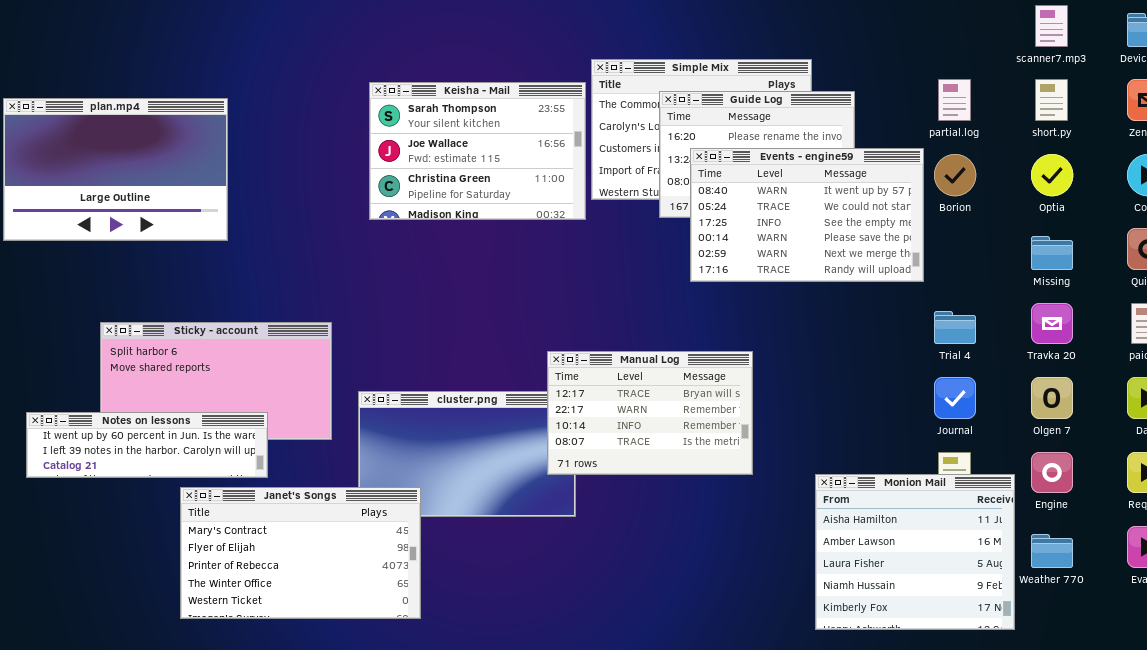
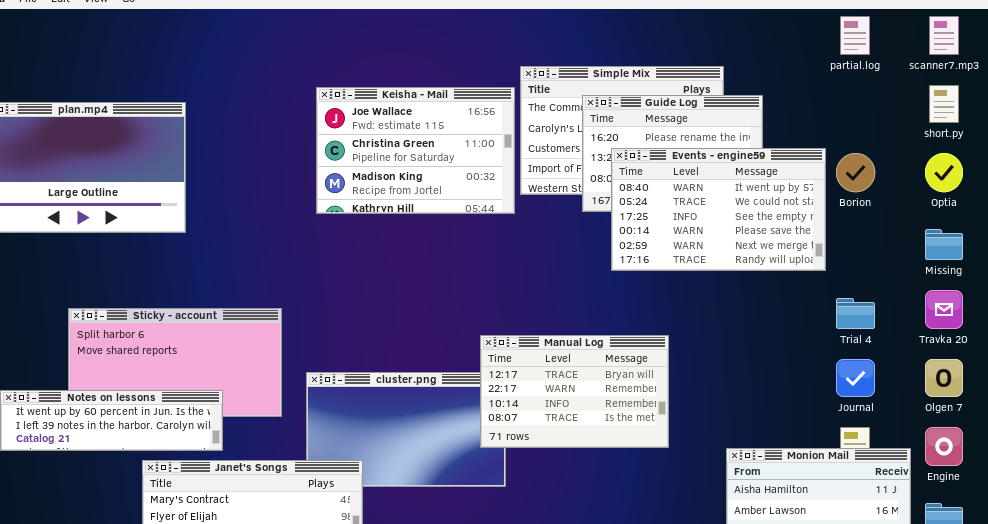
partial.log: [938,79,971,121] -> [840,16,870,55], moved
Keisha - Mail: [369,82,586,220] -> [316,87,515,214], scrolled down 1 row

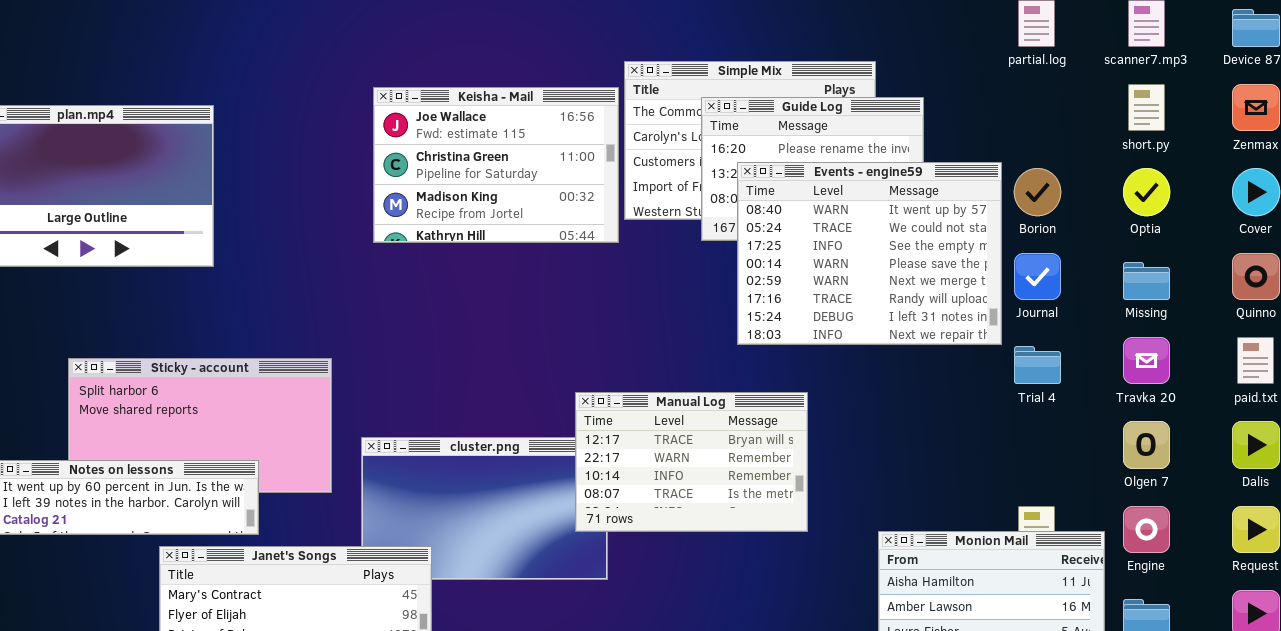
Events - engine59: [611,148,826,271] -> [737,162,1002,345], resized
Journal: [836,359,875,397] -> [1014,253,1061,300], moved

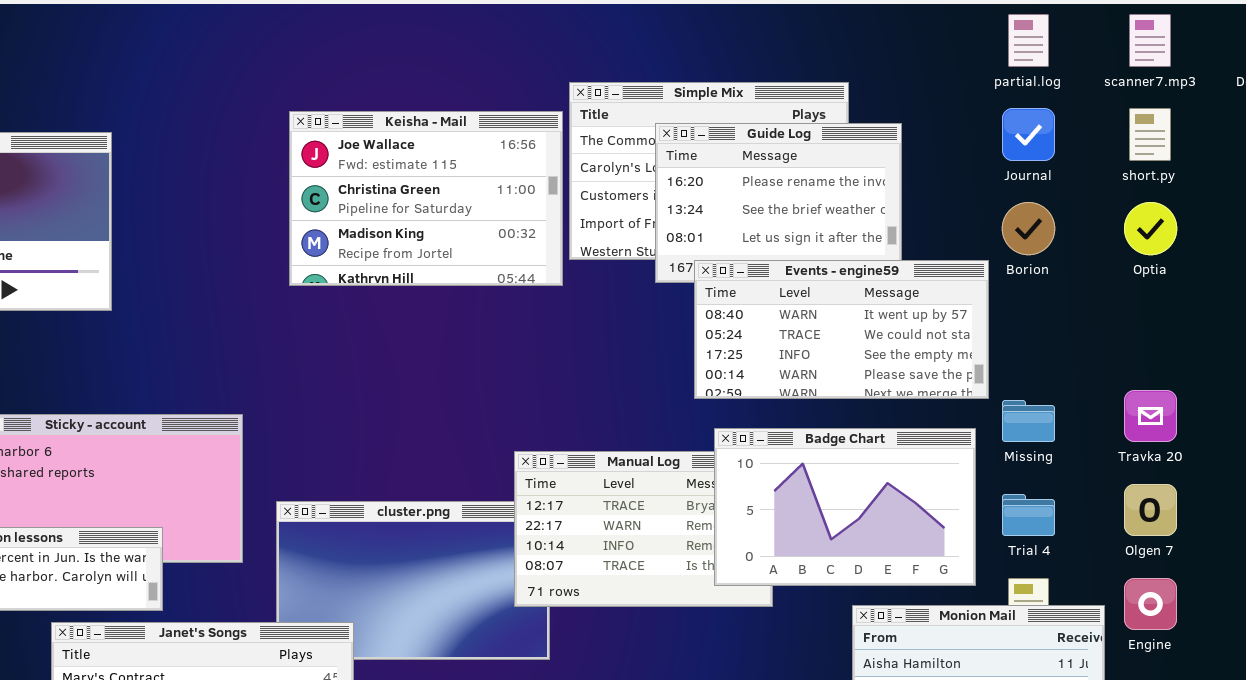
Events - engine59: [737,162,1002,345] -> [694,260,989,399], resized
Journal: [1014,253,1061,300] -> [1002,108,1055,161], moved
Missing: [1123,262,1170,300] -> [1002,400,1055,442], moved
Trial 4: [1014,346,1061,384] -> [1002,494,1055,536], moved
Badge Chart: none -> [714,428,976,586], opened

